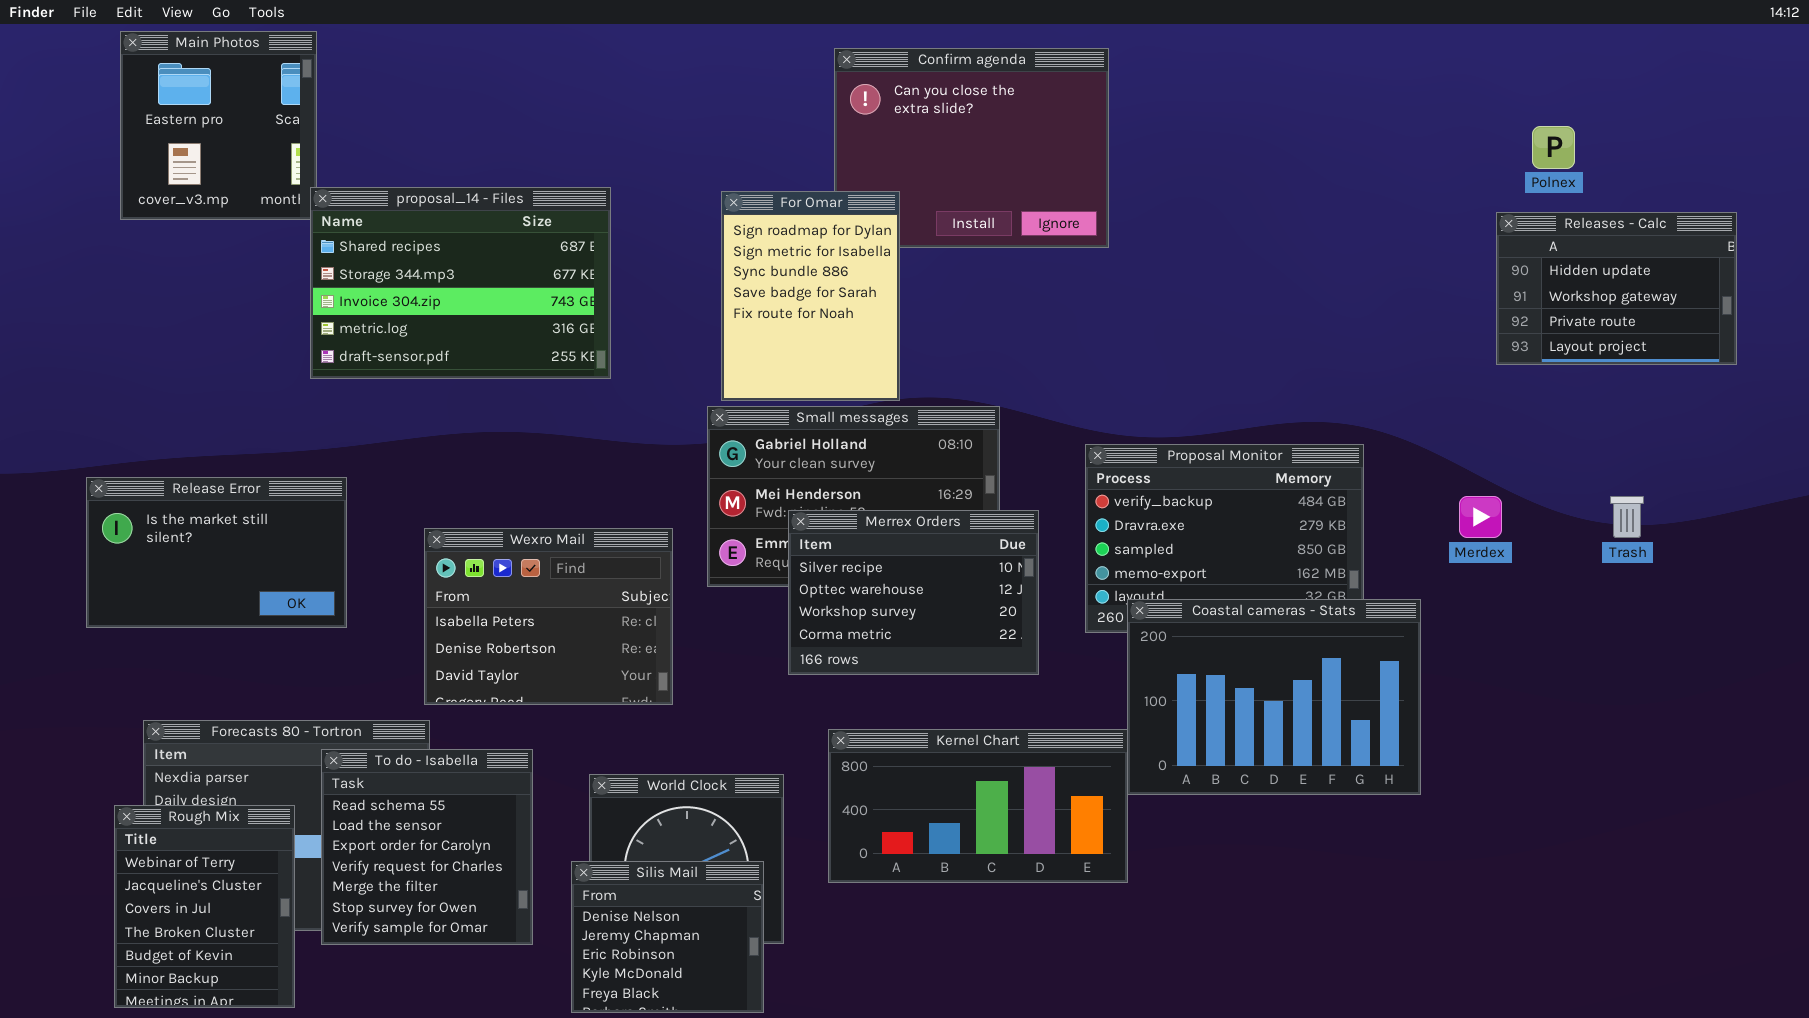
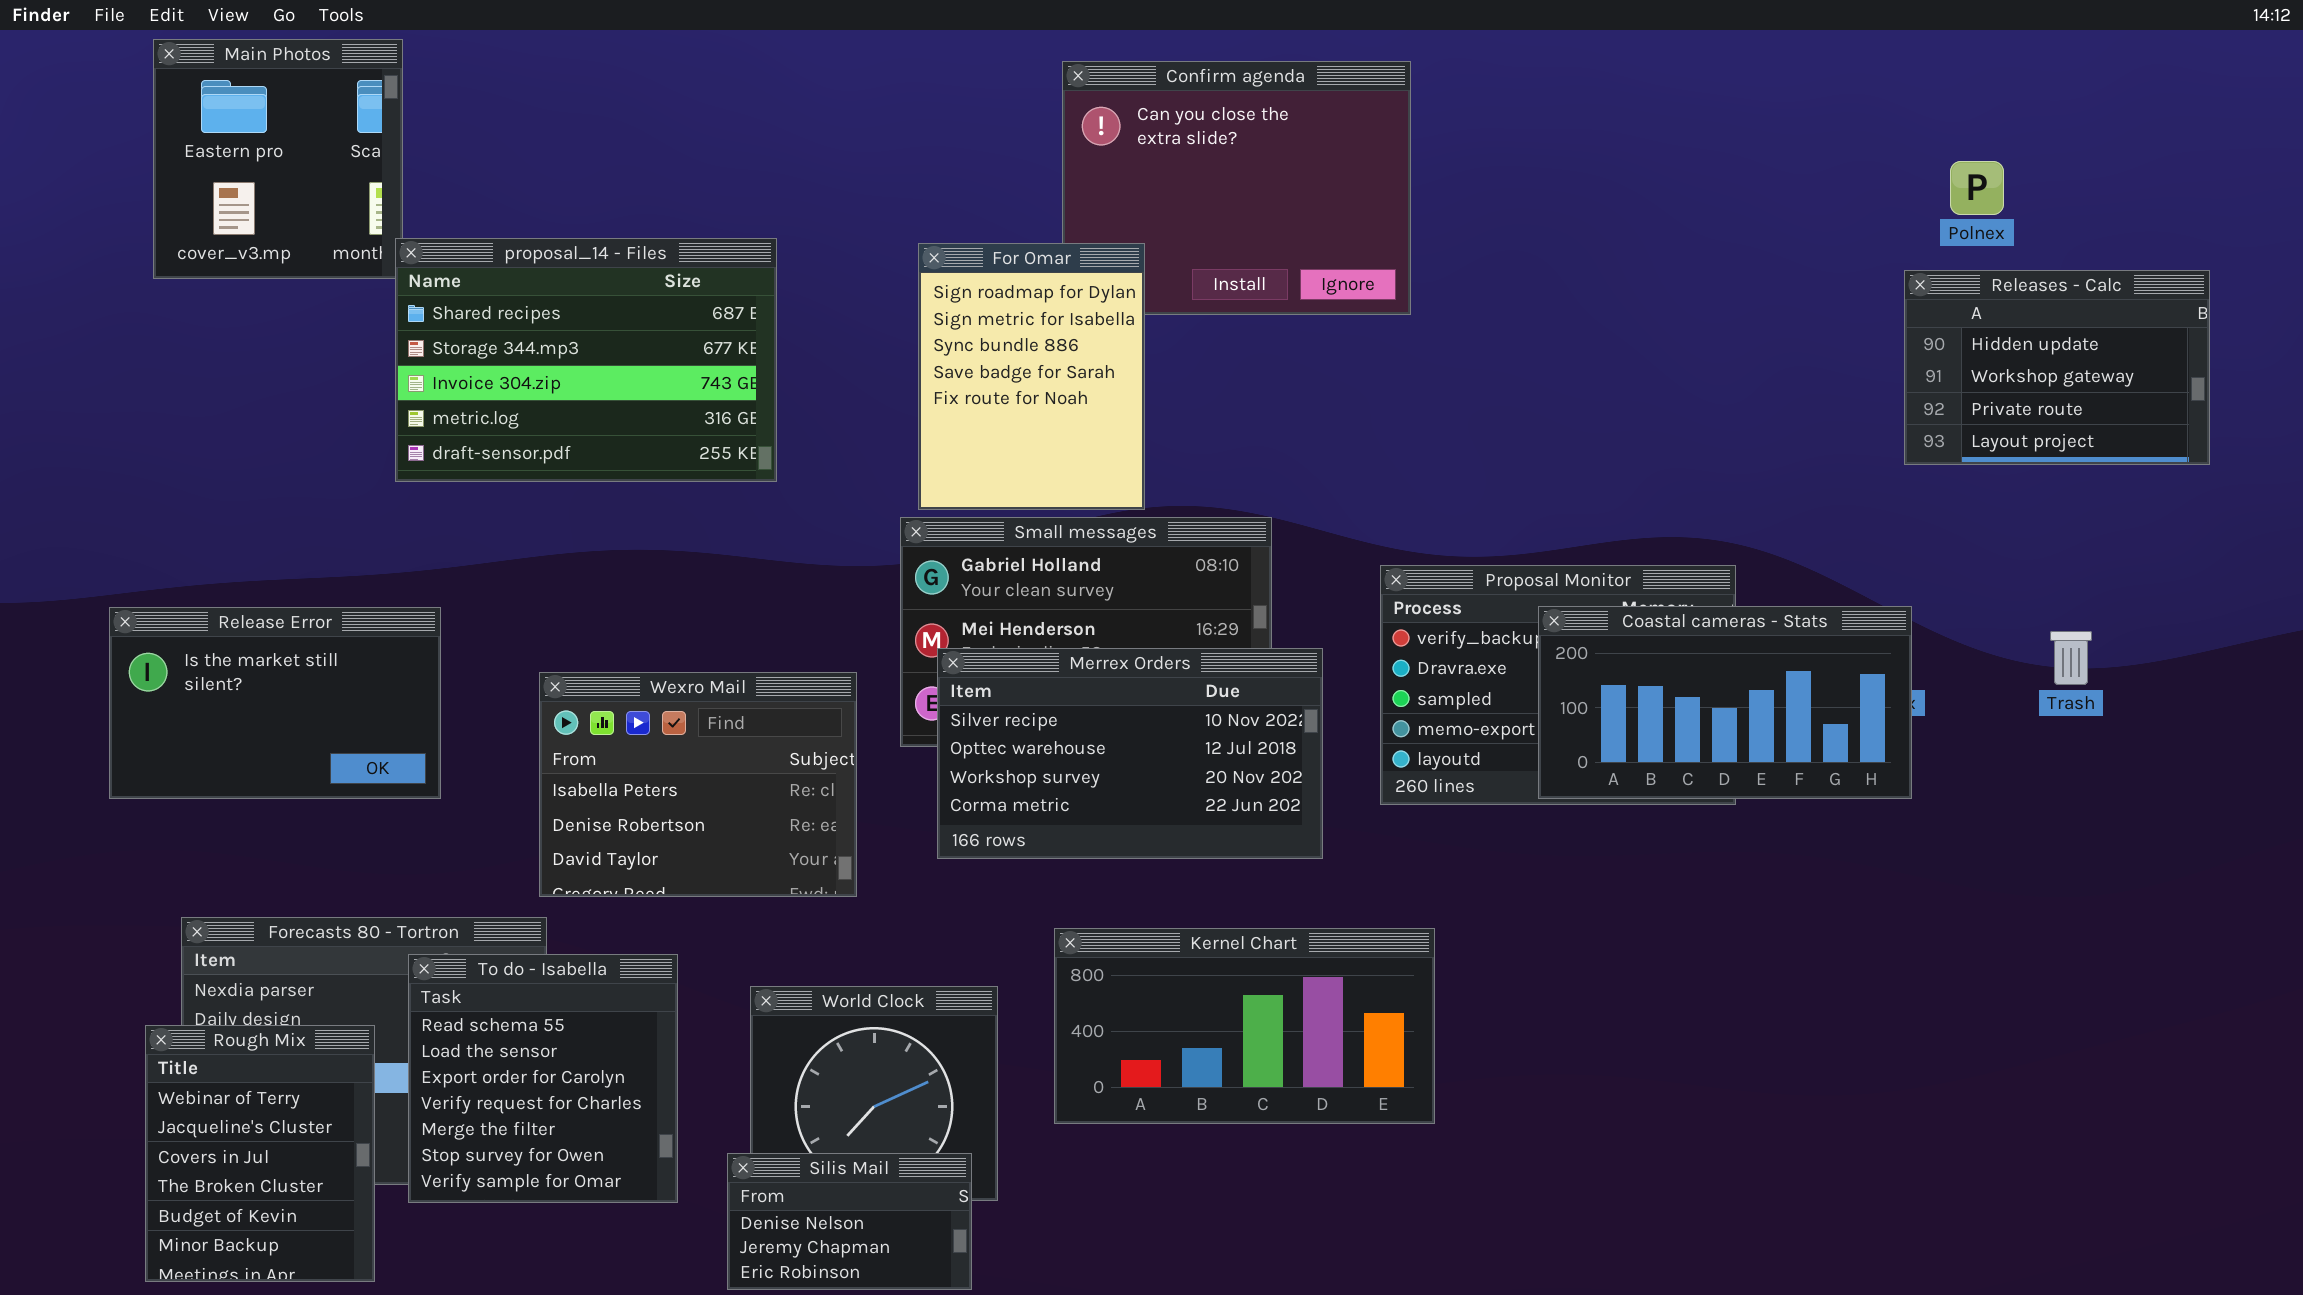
Merrex Orders: [788,510,1039,675] -> [937,648,1323,859], resized
Coastal cameras - Stats: [1127,599,1421,795] -> [1538,606,1912,799], moved, resized
Silis Mail: [571,861,764,1013] -> [727,1153,972,1290], resized

